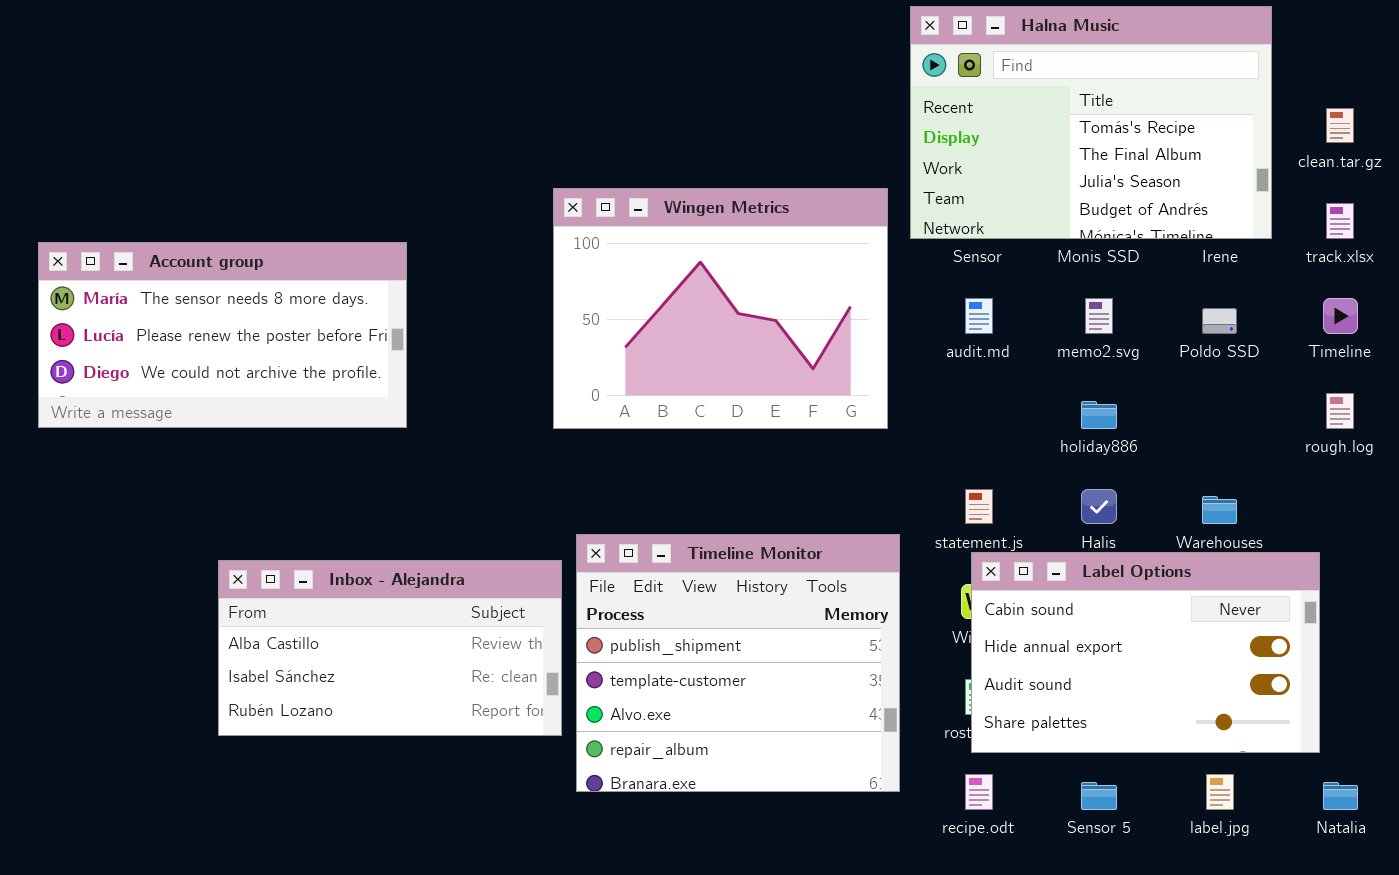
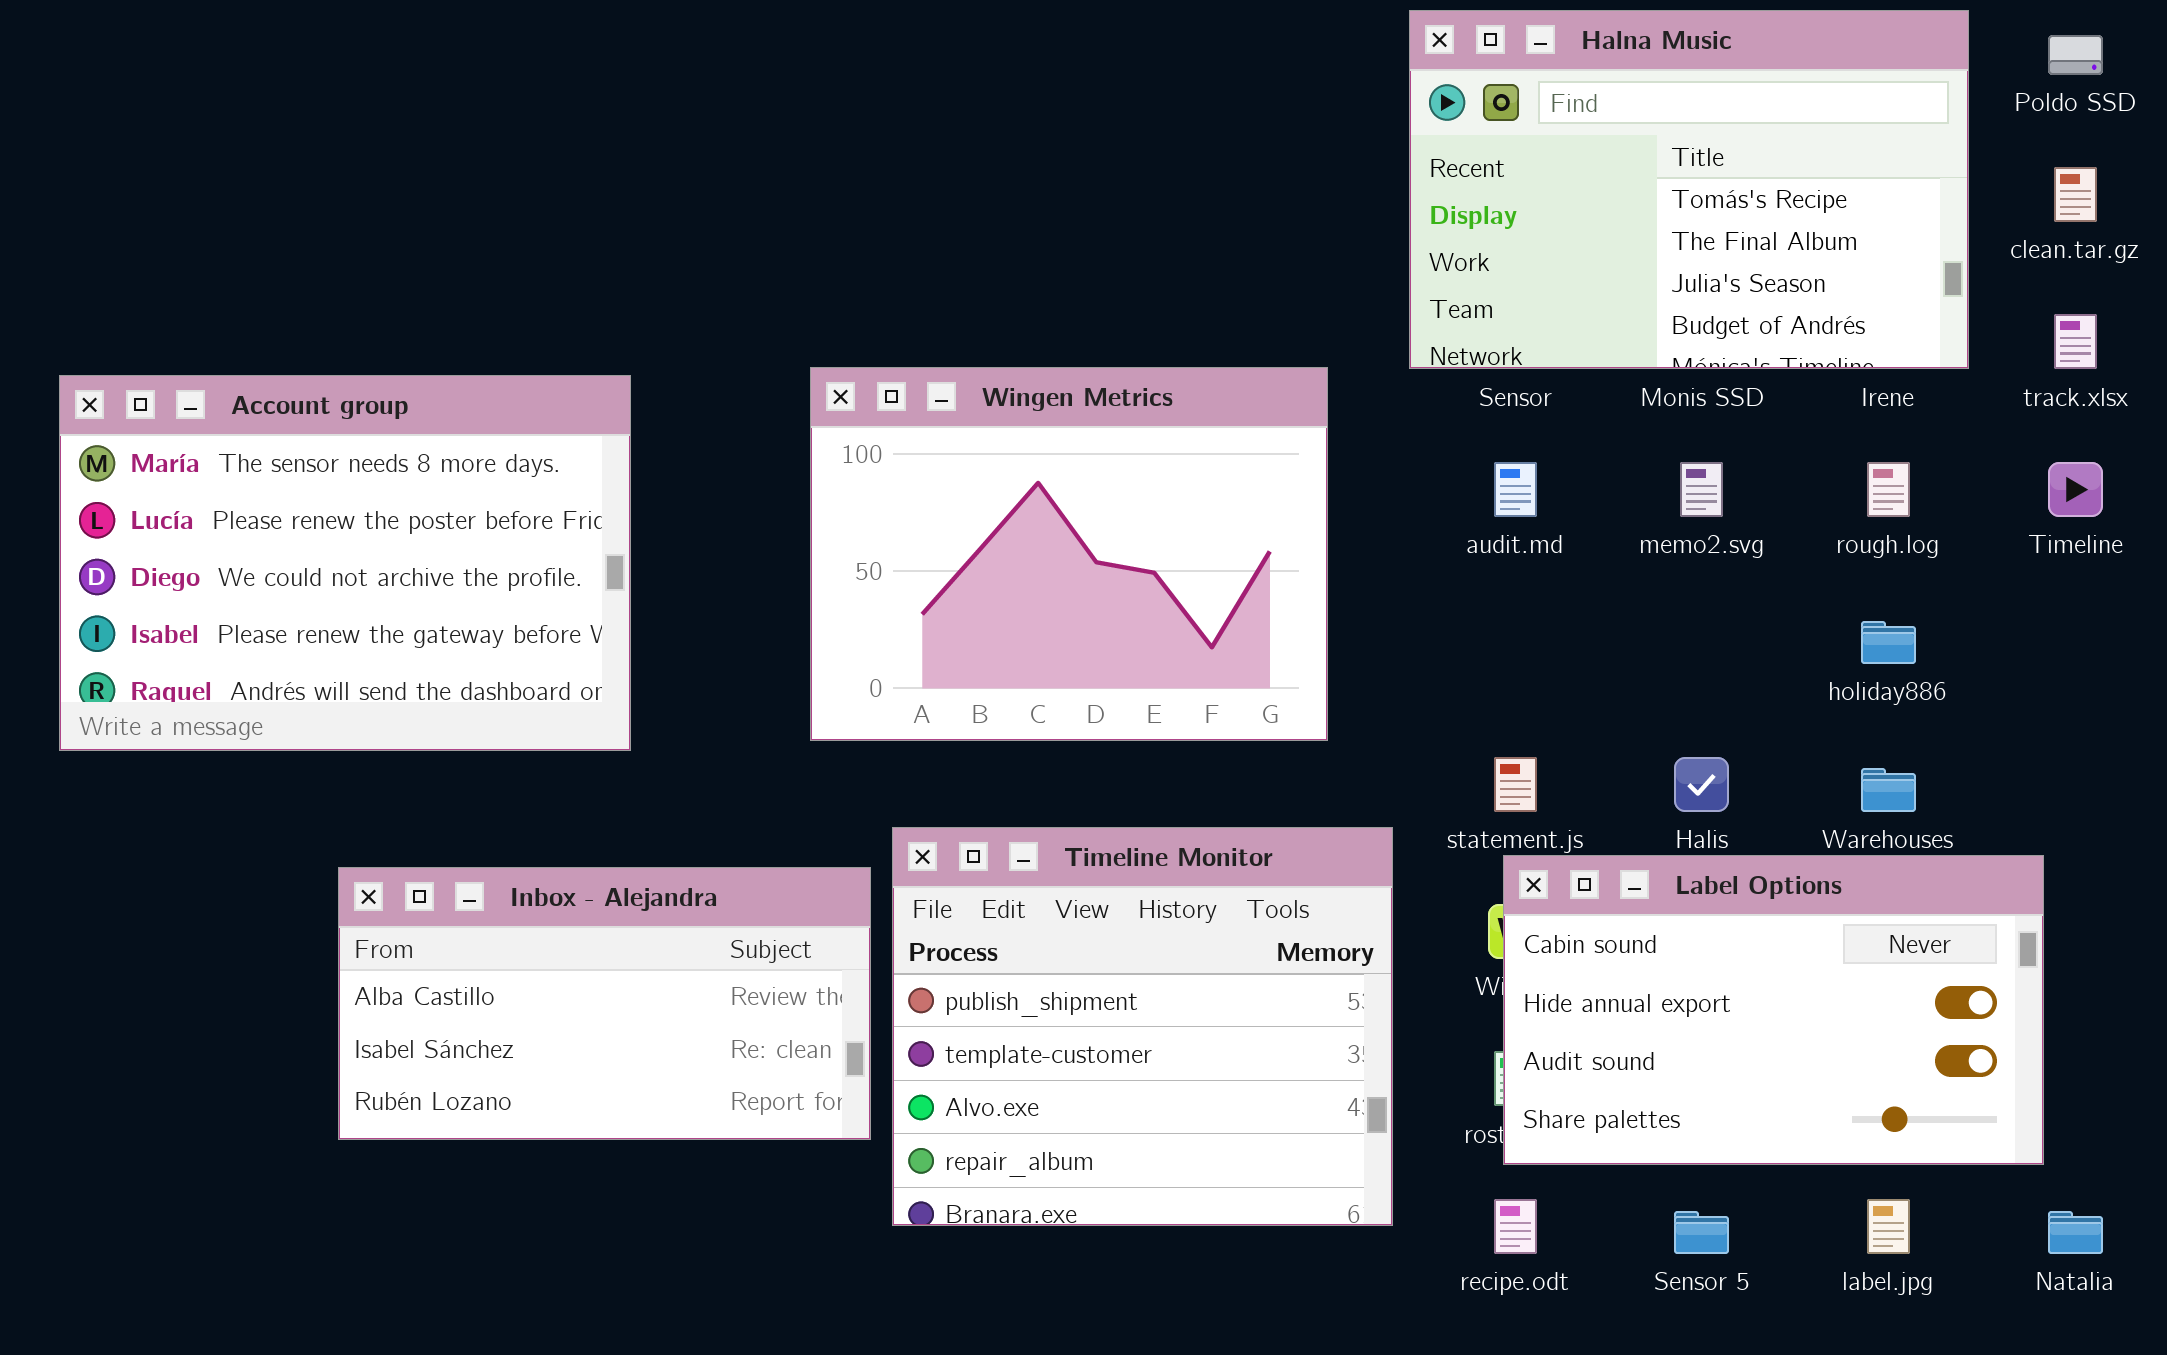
Wingen Metrics: [553,188,888,429] -> [810,367,1328,741], moved
Account group: [38,242,407,428] -> [59,375,631,751], resized
Poldo SSD: [1202,308,1237,334] -> [2048,35,2103,75], moved
rough.log: [1326,393,1354,429] -> [1867,462,1910,517], moved
holiday886: [1081,401,1117,429] -> [1861,621,1916,664], moved

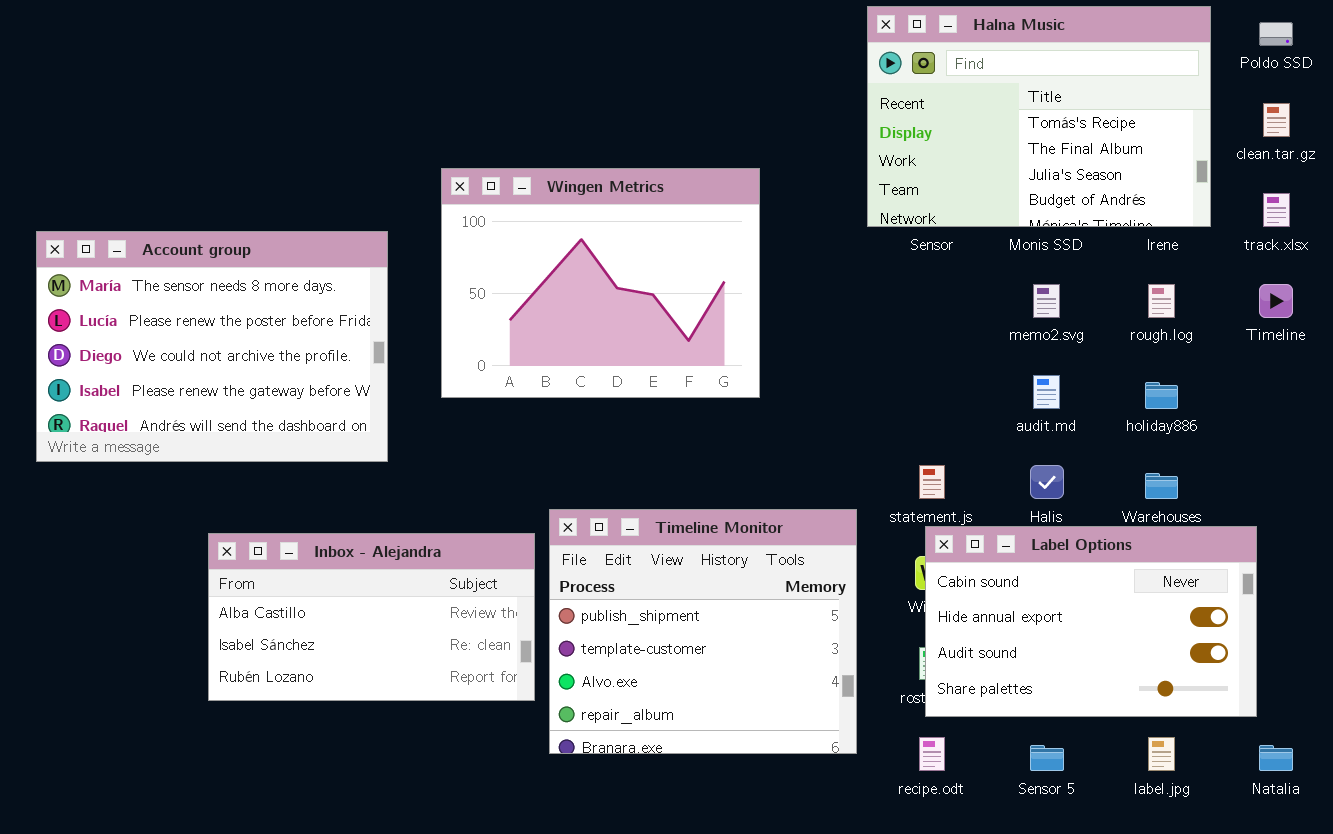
Wingen Metrics: [810,367,1328,741] -> [441,168,760,398], moved
audit.md: [1494,462,1537,517] -> [1033,375,1060,409], moved

